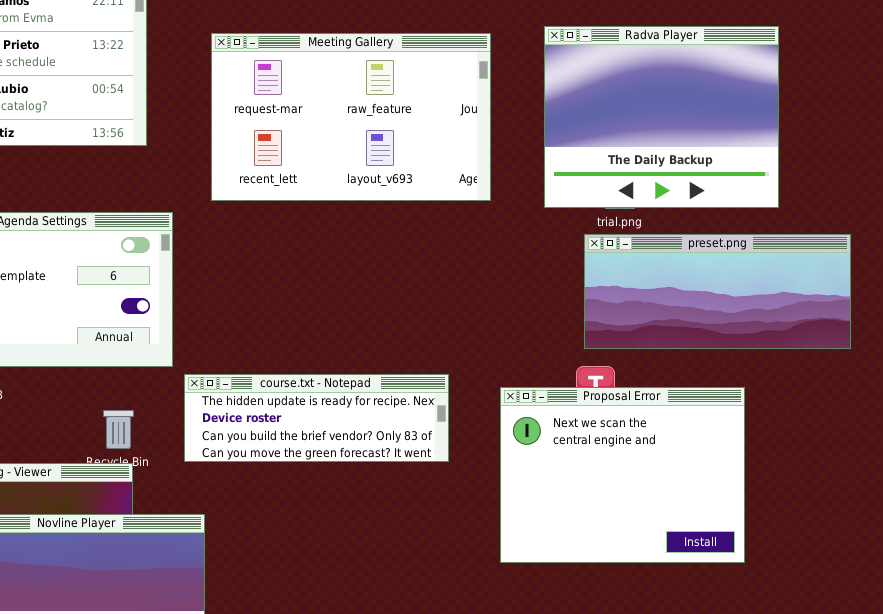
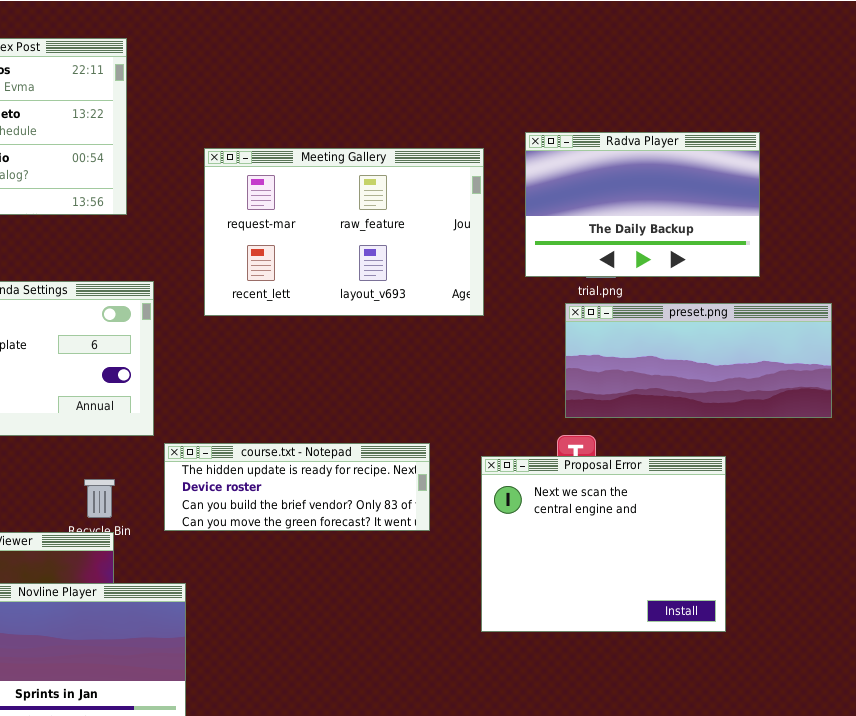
Radva Player: [544,26,779,208] -> [525,132,760,277], resized
Meeting Gallery: [211,33,491,201] -> [204,148,484,316], moved

